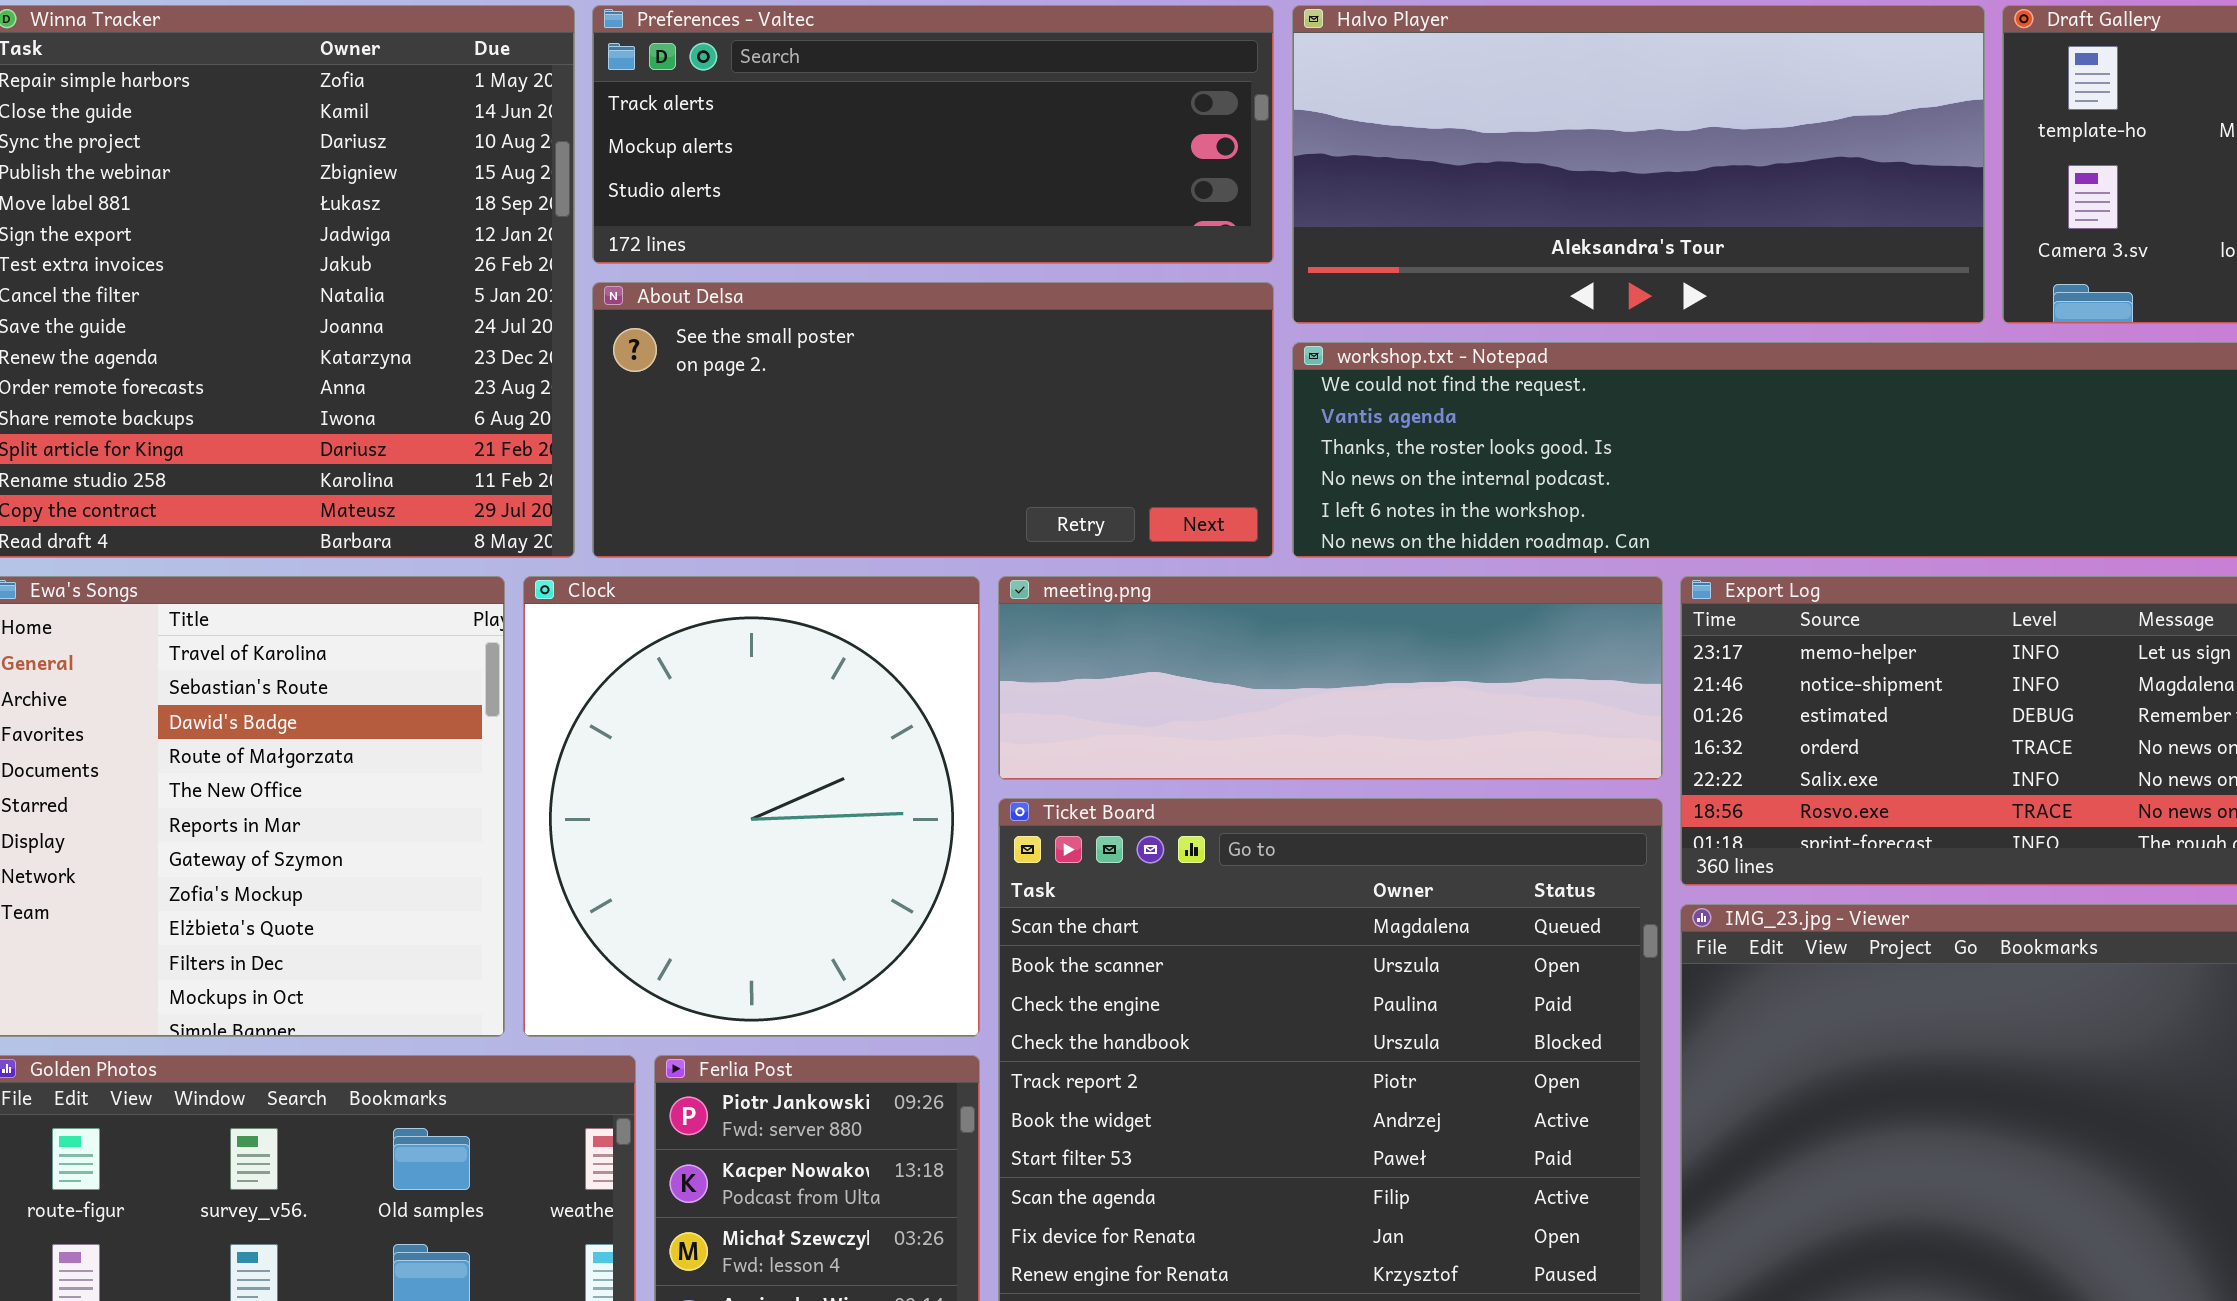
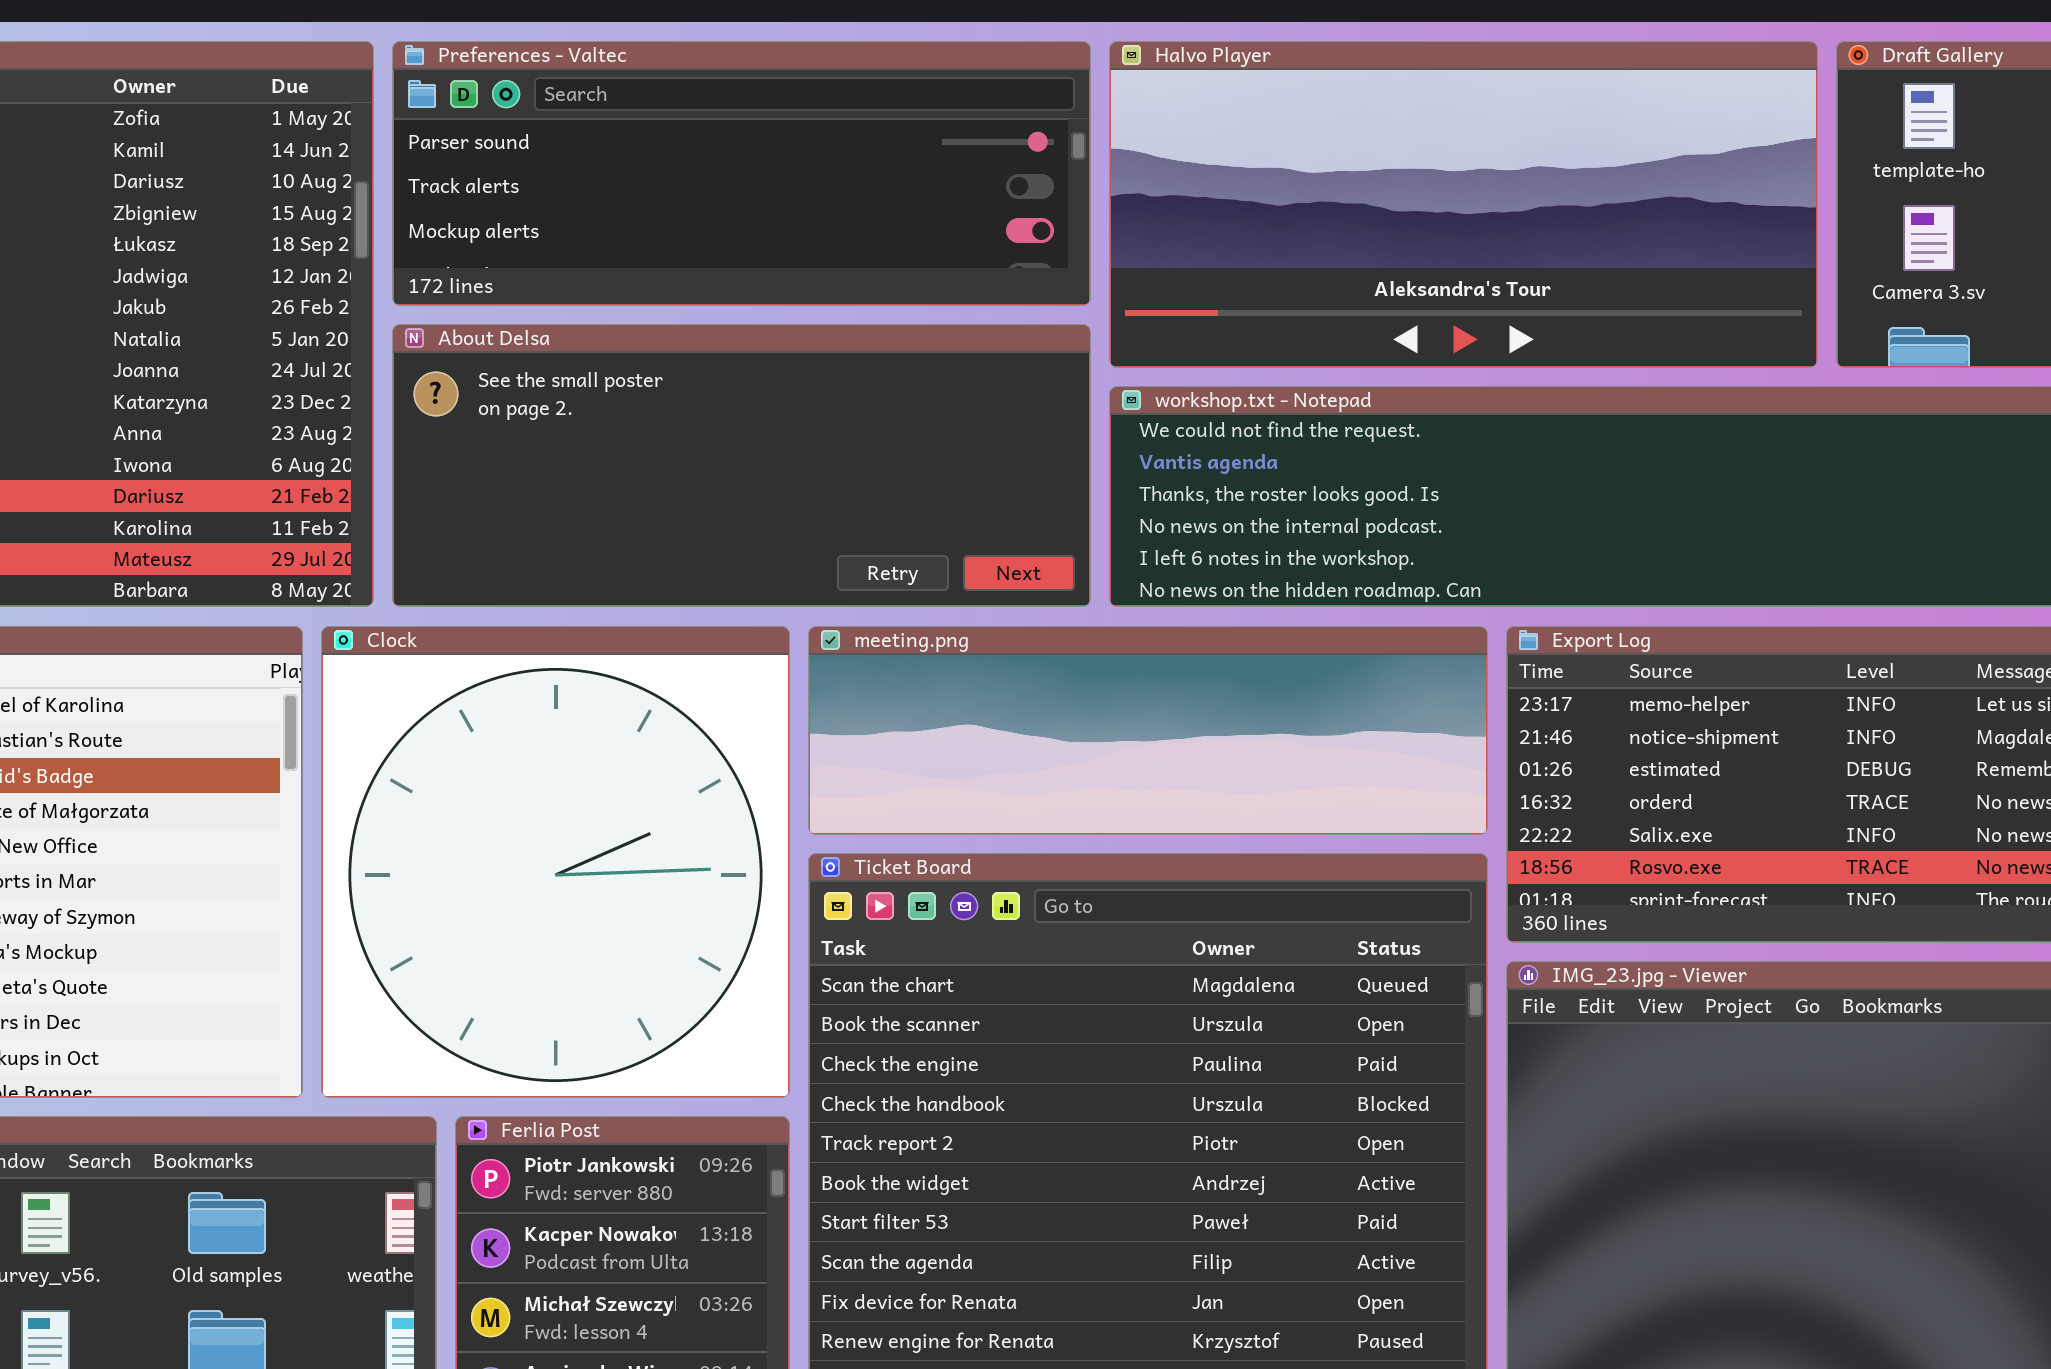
Preferences - Valtec: [592,5,1274,264] -> [392,41,1091,306], scrolled up 1 row

